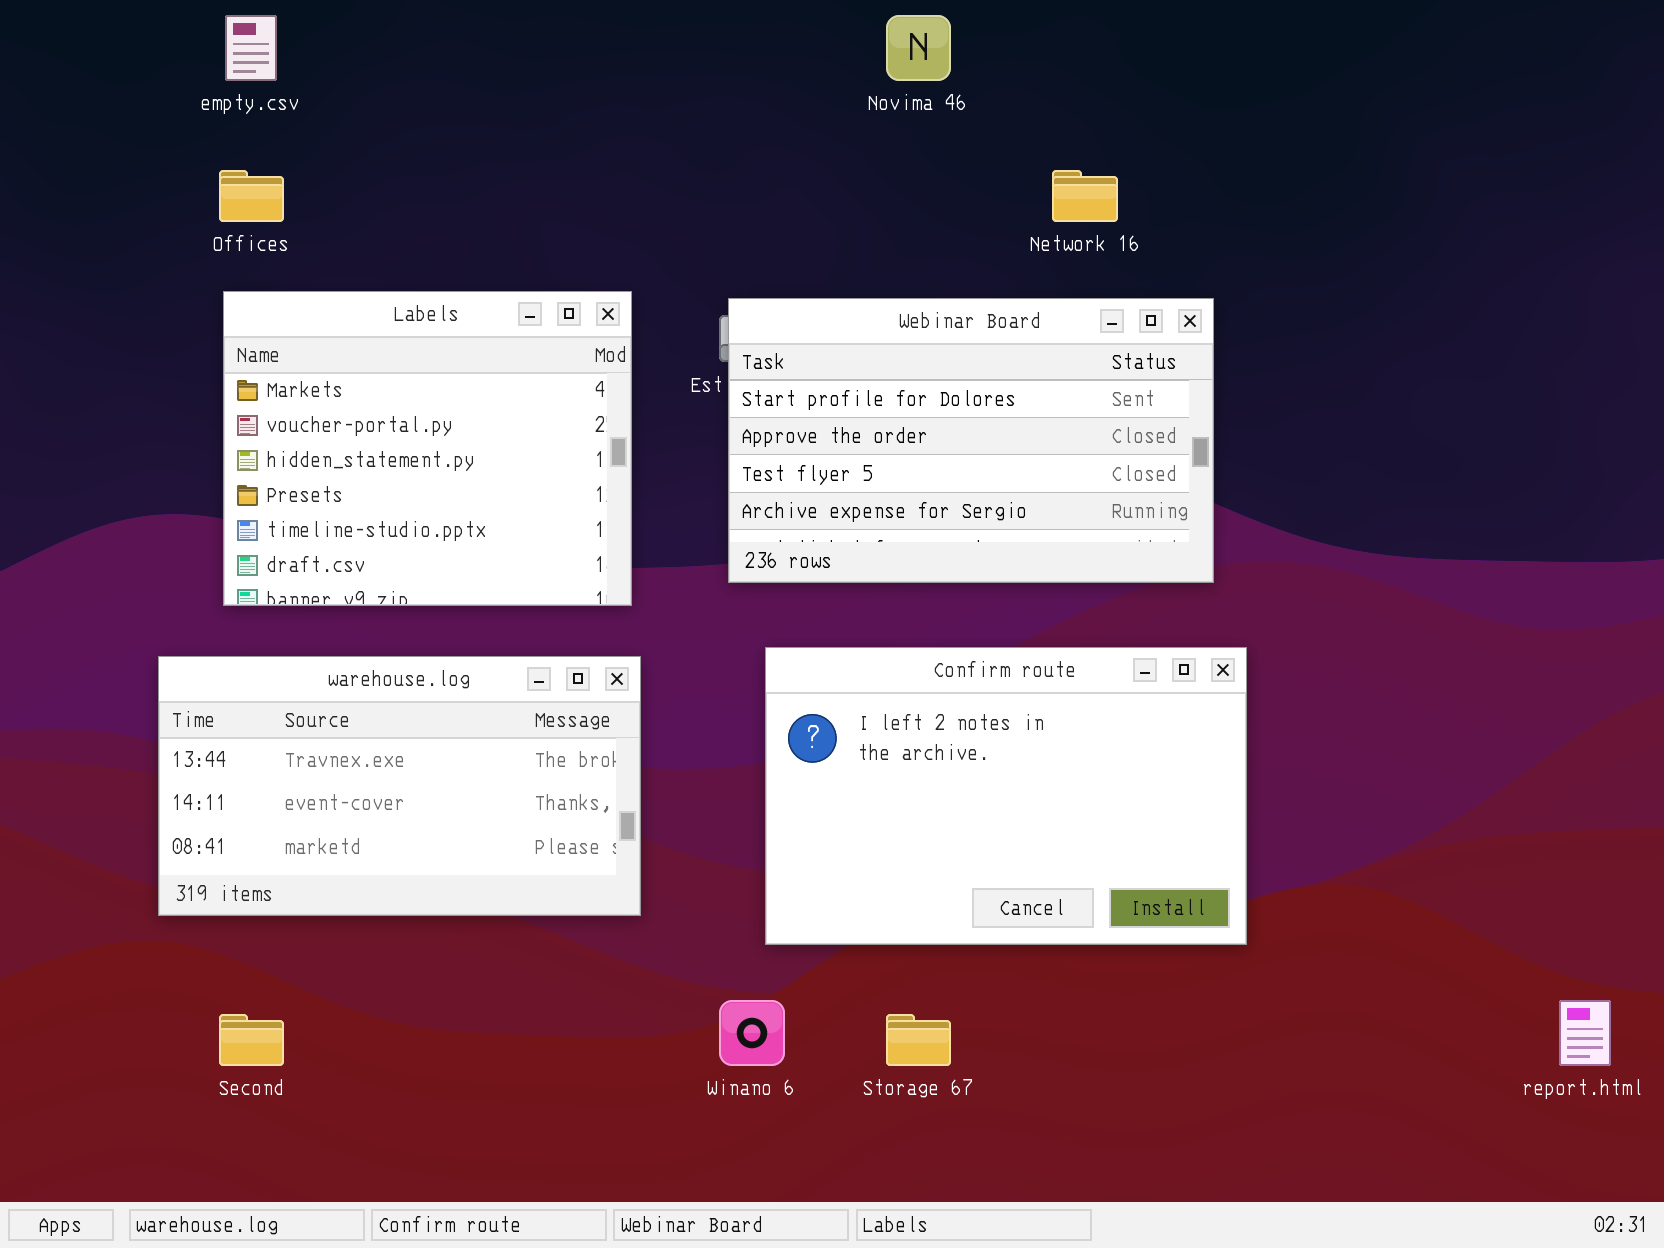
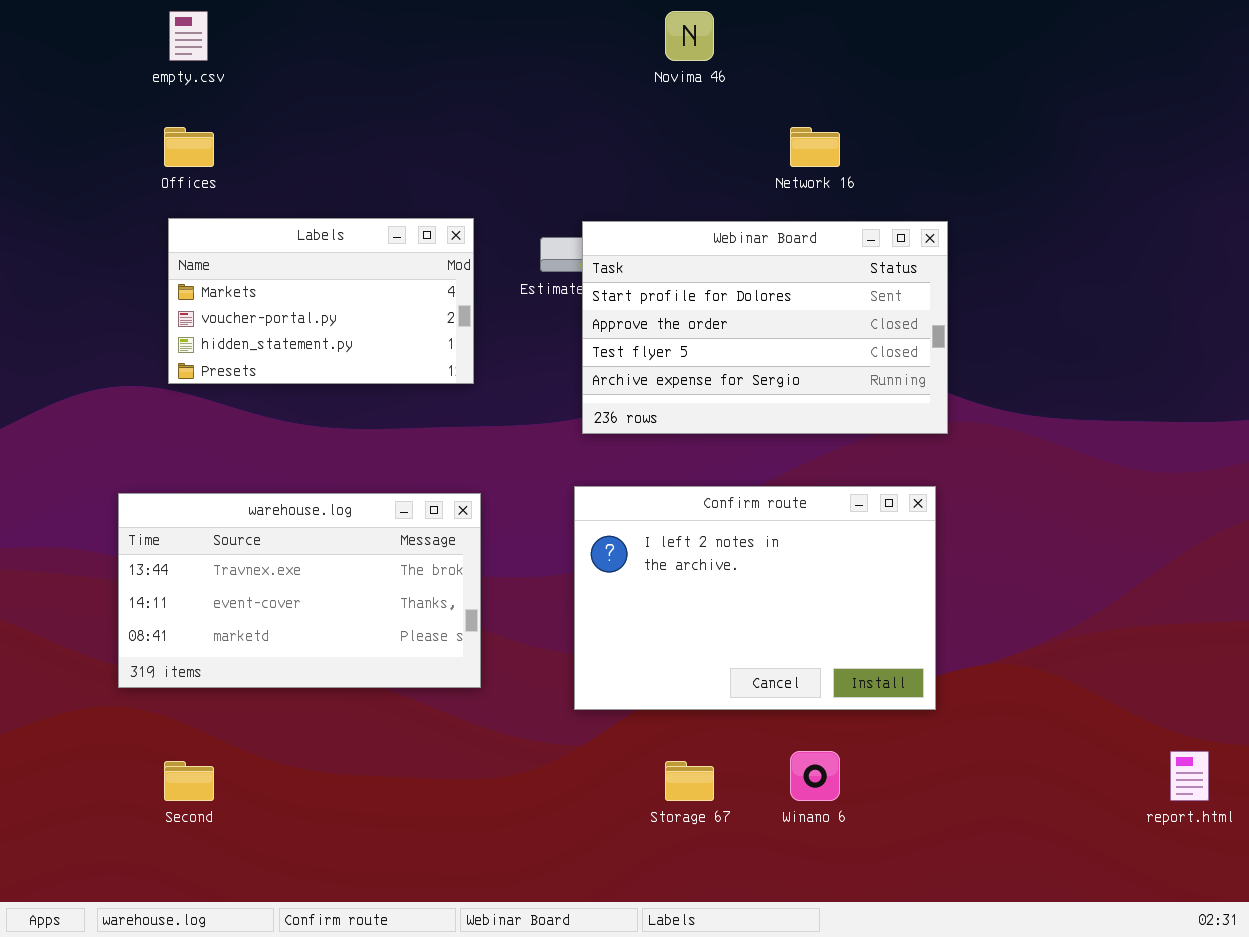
Labels: [223,291,632,606] -> [168,218,474,384], resized
Webinar Board: [728,298,1214,583] -> [582,221,948,434], moved
Winano 6: [719,1000,785,1066] -> [790,751,840,801], moved

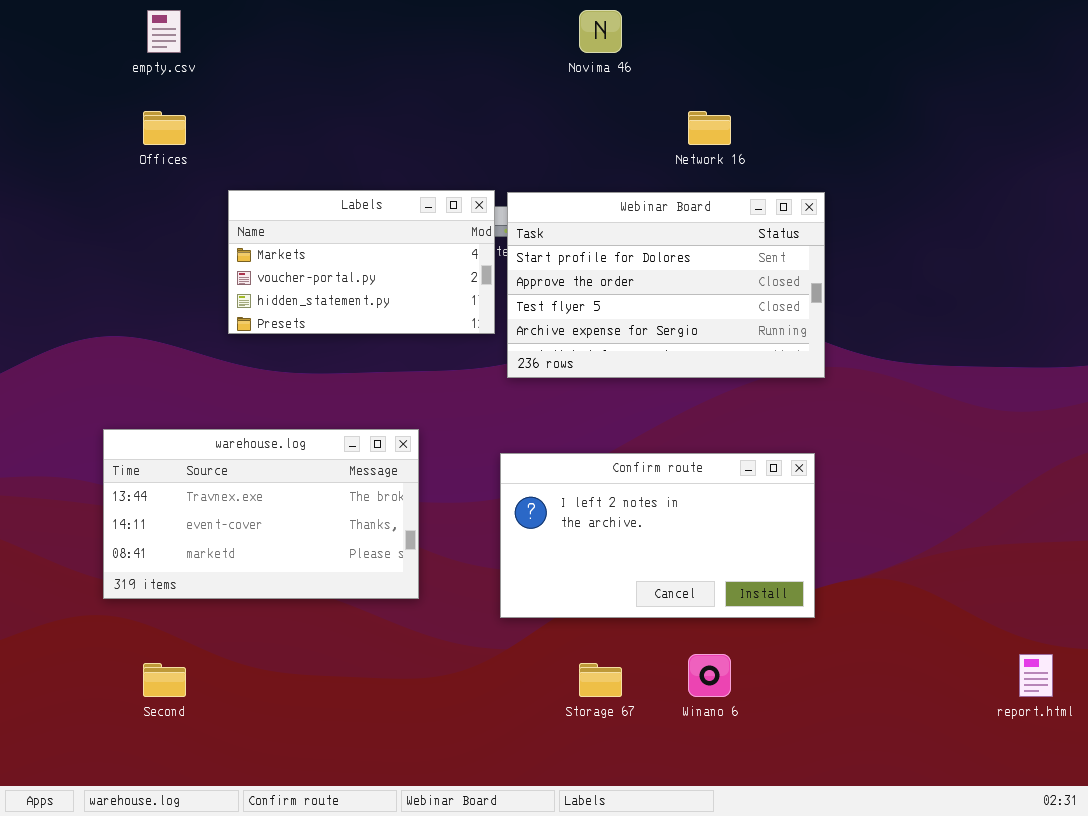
Labels: [168,218,474,384] -> [228,190,495,334], moved
Confirm route: [574,486,936,710] -> [500,453,815,618], resized

